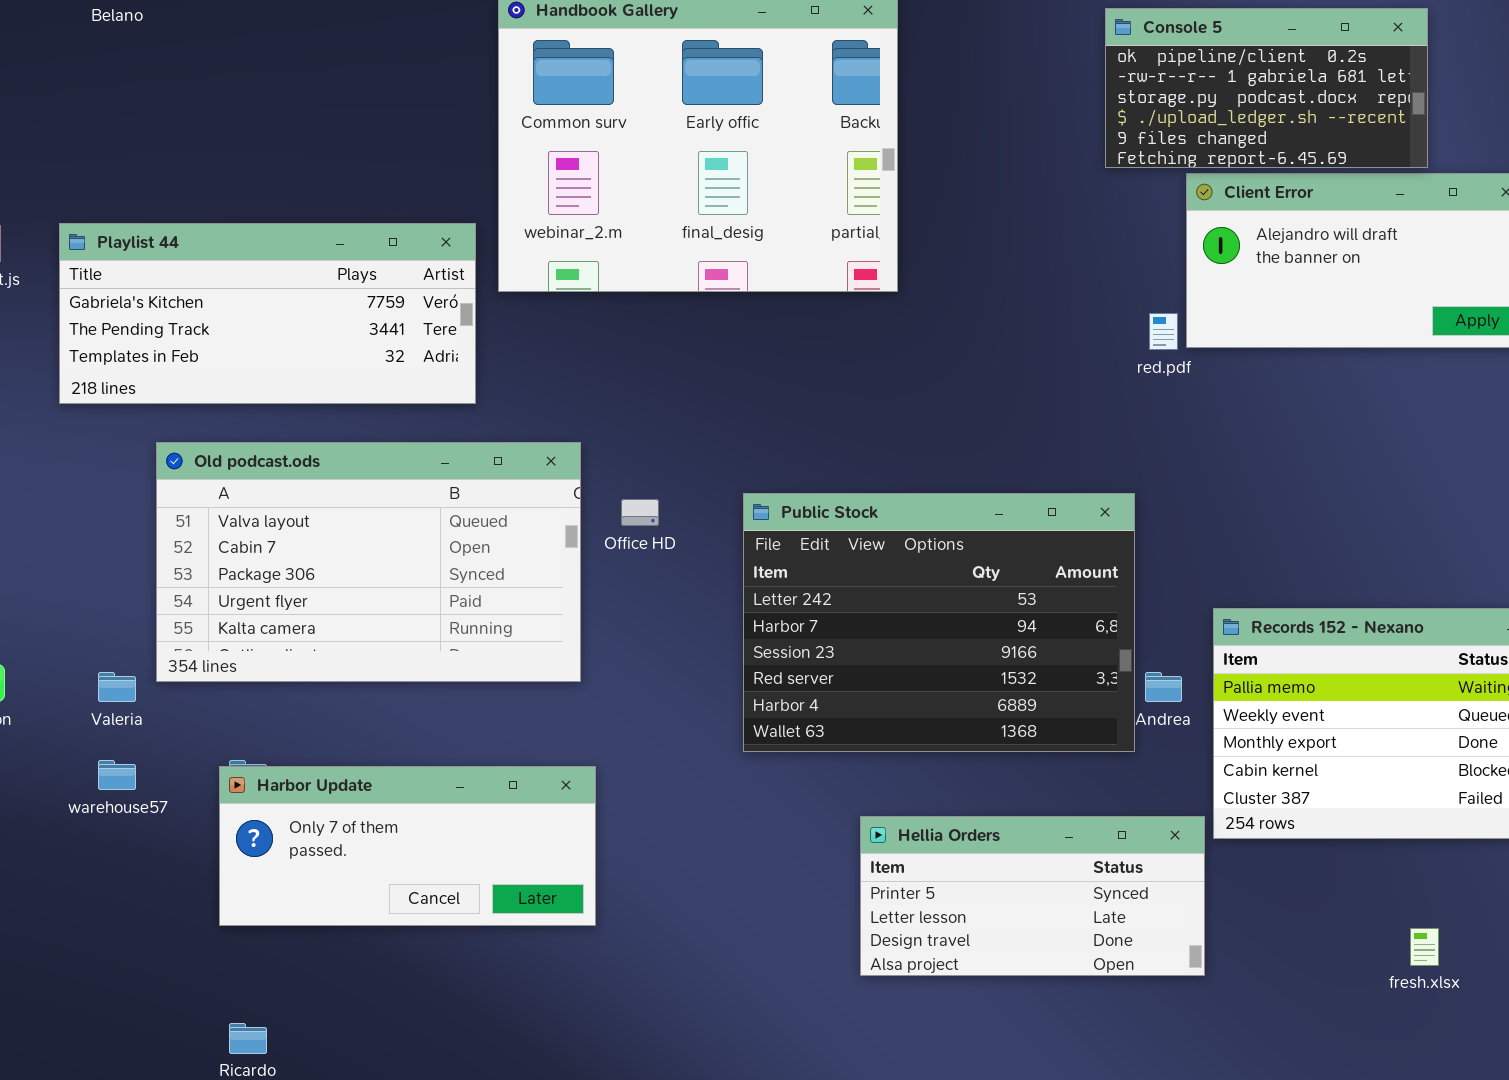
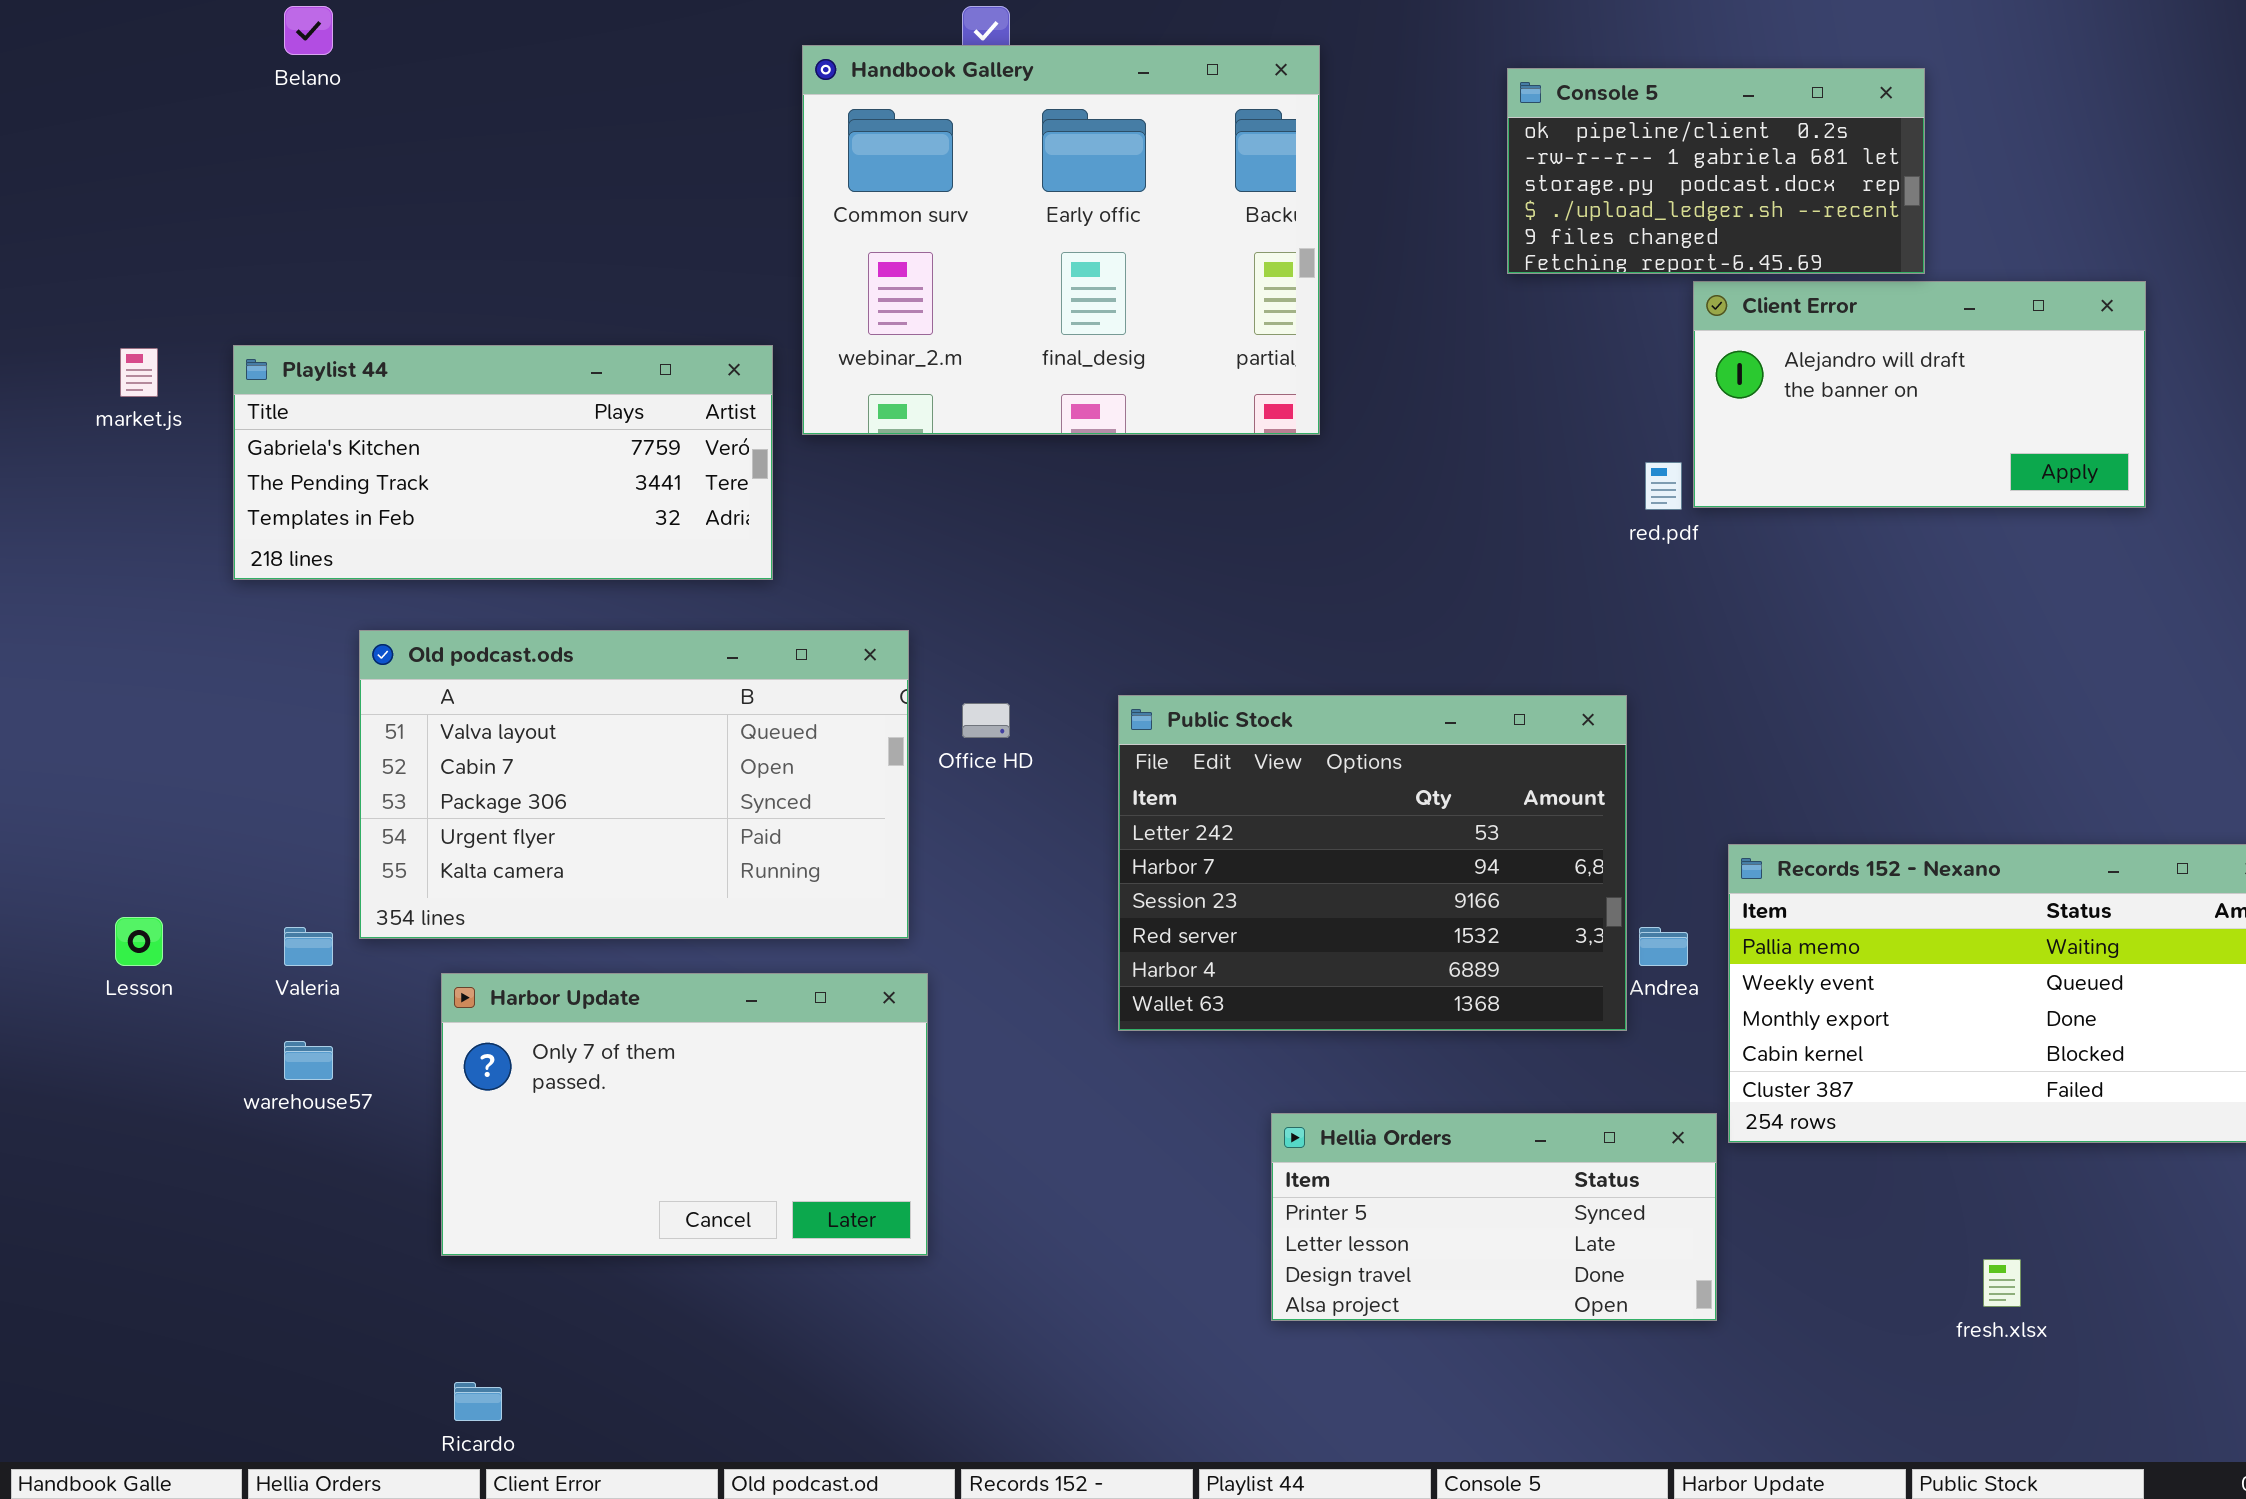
Console 5: [1105,8,1428,168] -> [1507,68,1925,274], moved
Harbor Update: [219,766,596,926] -> [441,973,928,1256], resized

